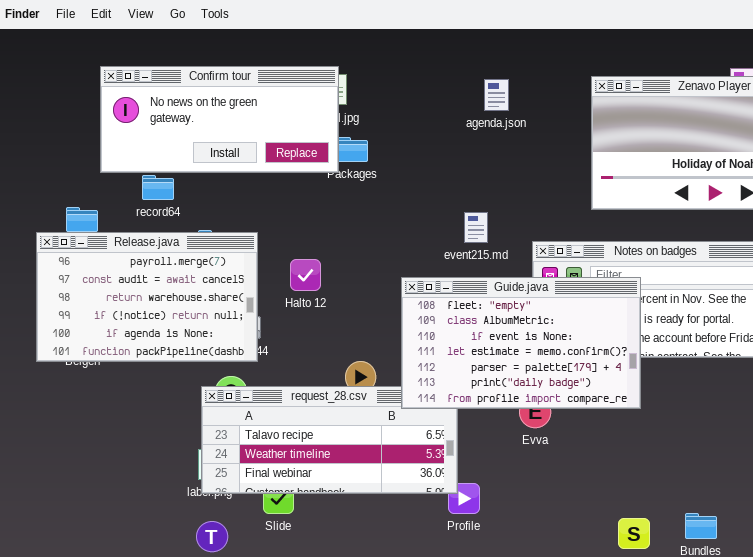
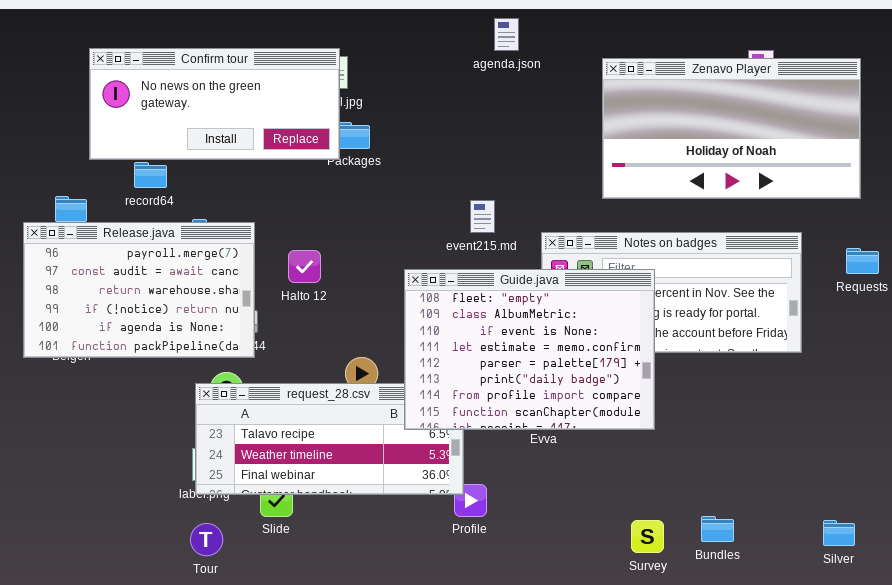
agenda.json: [484,79,509,111] -> [494,18,519,51], moved
Guide.java: [401,277,641,409] -> [404,269,655,430], resized

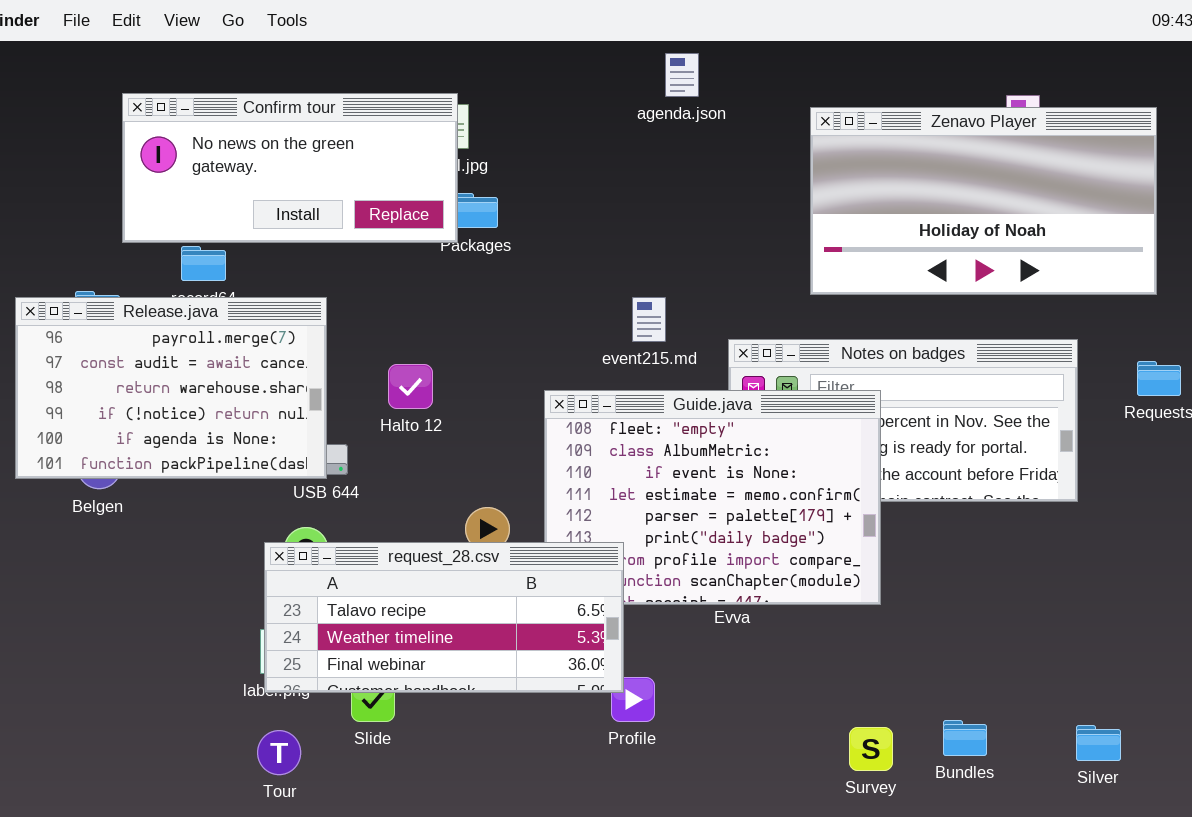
Release.java: [23,222,255,358] -> [15,297,327,479], moved
request_28.csv: [195,383,464,495] -> [264,542,624,693], raised
Silver: [823,520,855,546] -> [1076,725,1121,761], moved

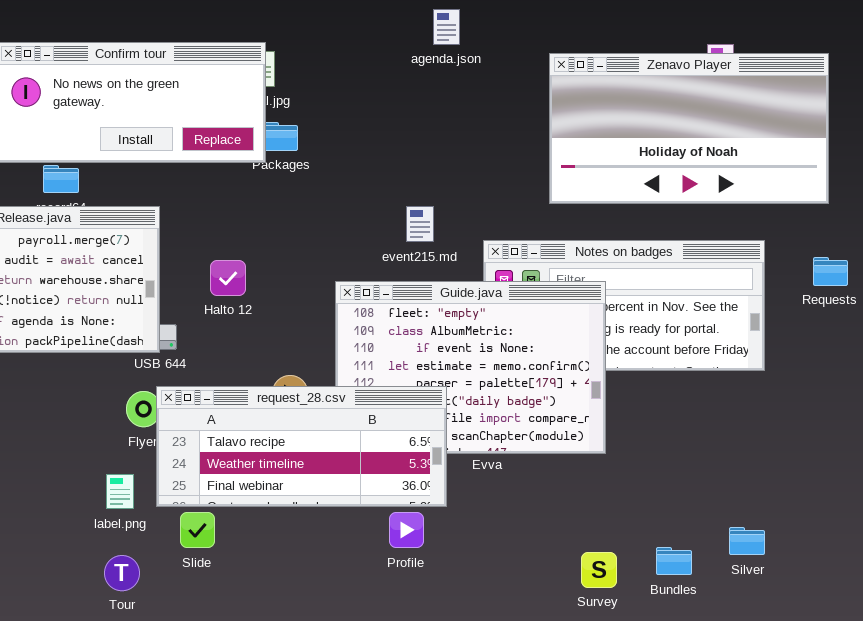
request_28.csv: [264,542,624,693] -> [156,386,447,507], moved
Silver: [1076,725,1121,761] -> [729,527,765,555], moved

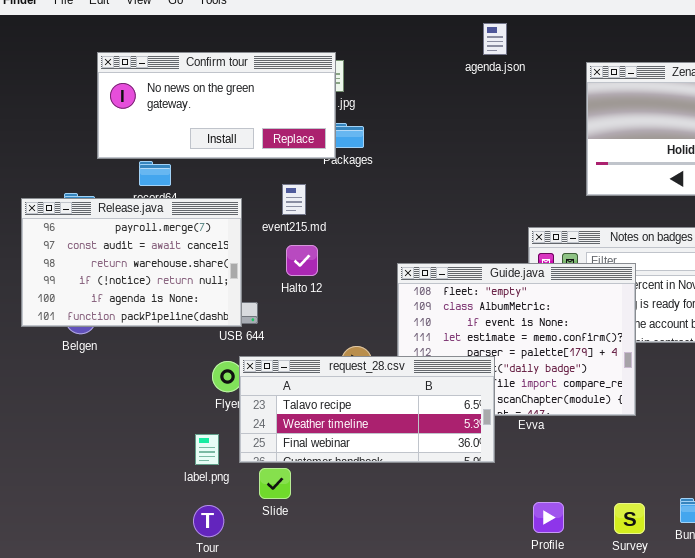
event215.md: [406,206,434,242] -> [282,184,306,215], moved
Profile: [389,512,424,548] -> [533,502,564,533], moved

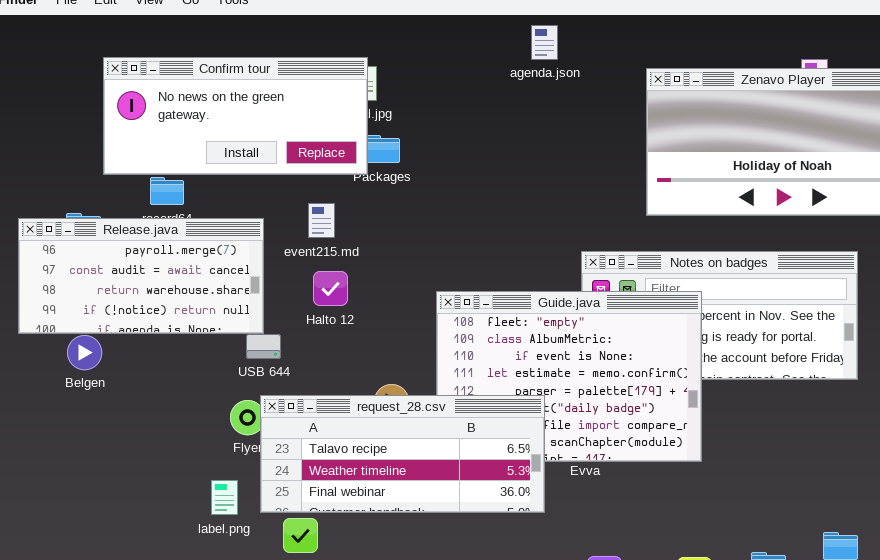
Release.java: [21,198,242,327] -> [18,218,264,334], resized

